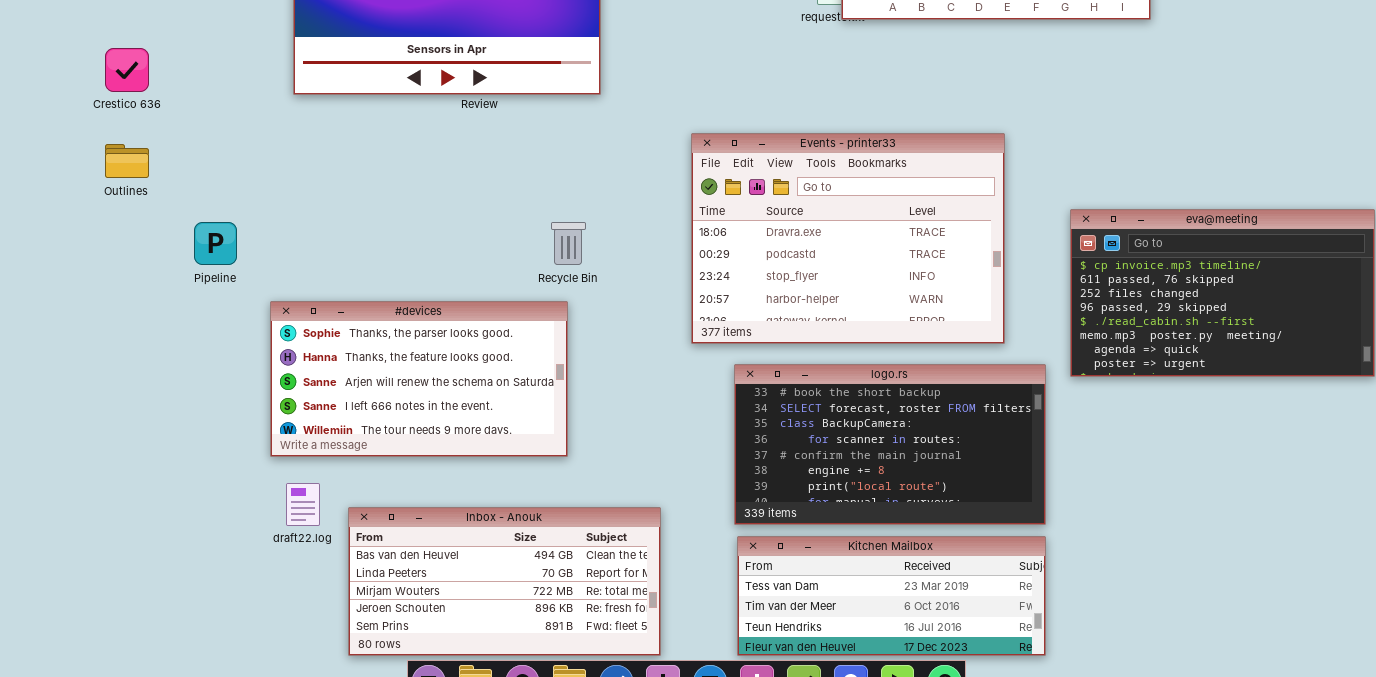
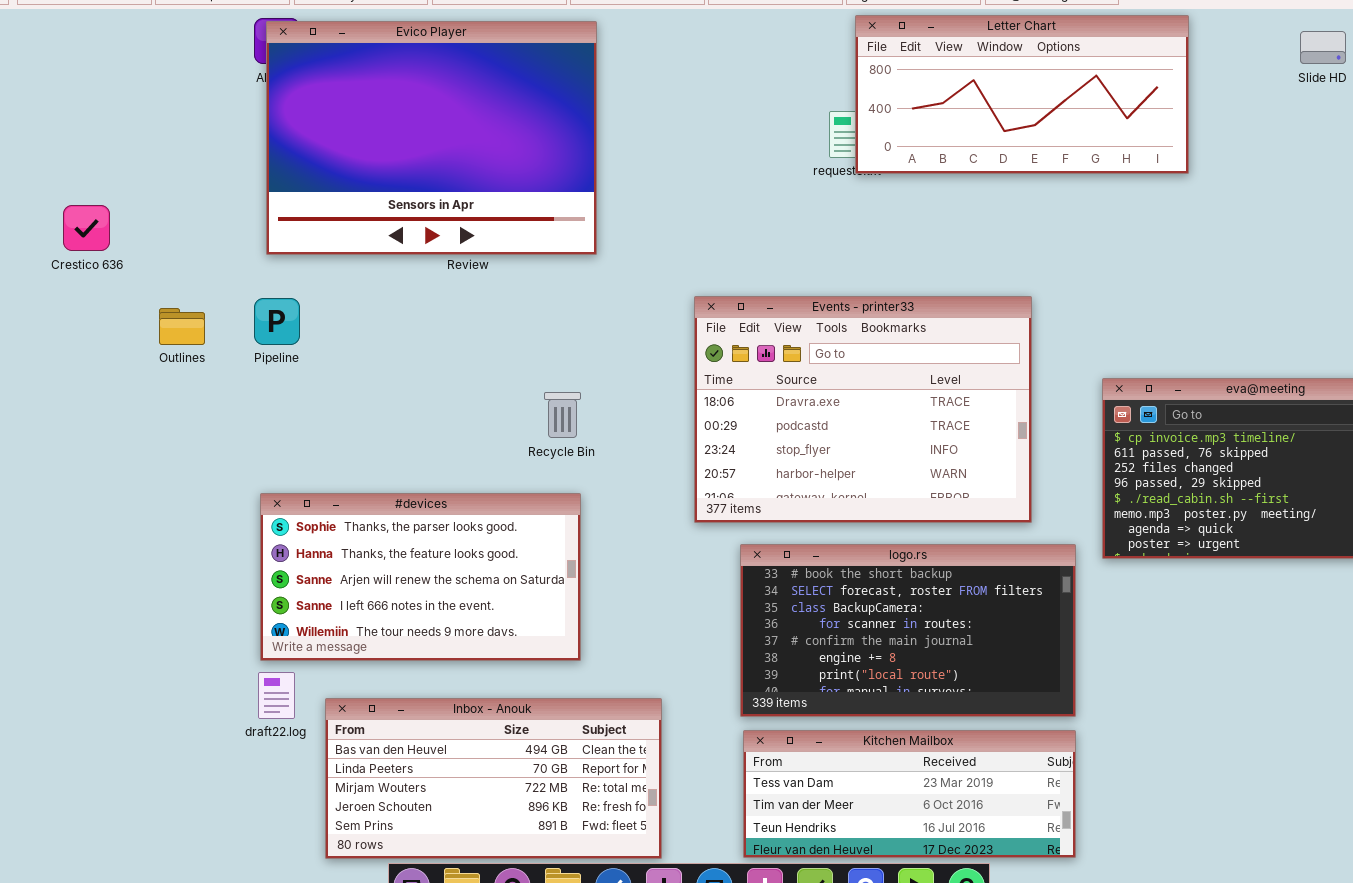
Outlines: [105,144,149,178] -> [159,308,205,345], moved
Pipeline: [194,222,237,265] -> [254,298,300,345], moved
#devices: [270,301,568,457] -> [260,493,581,661], moved

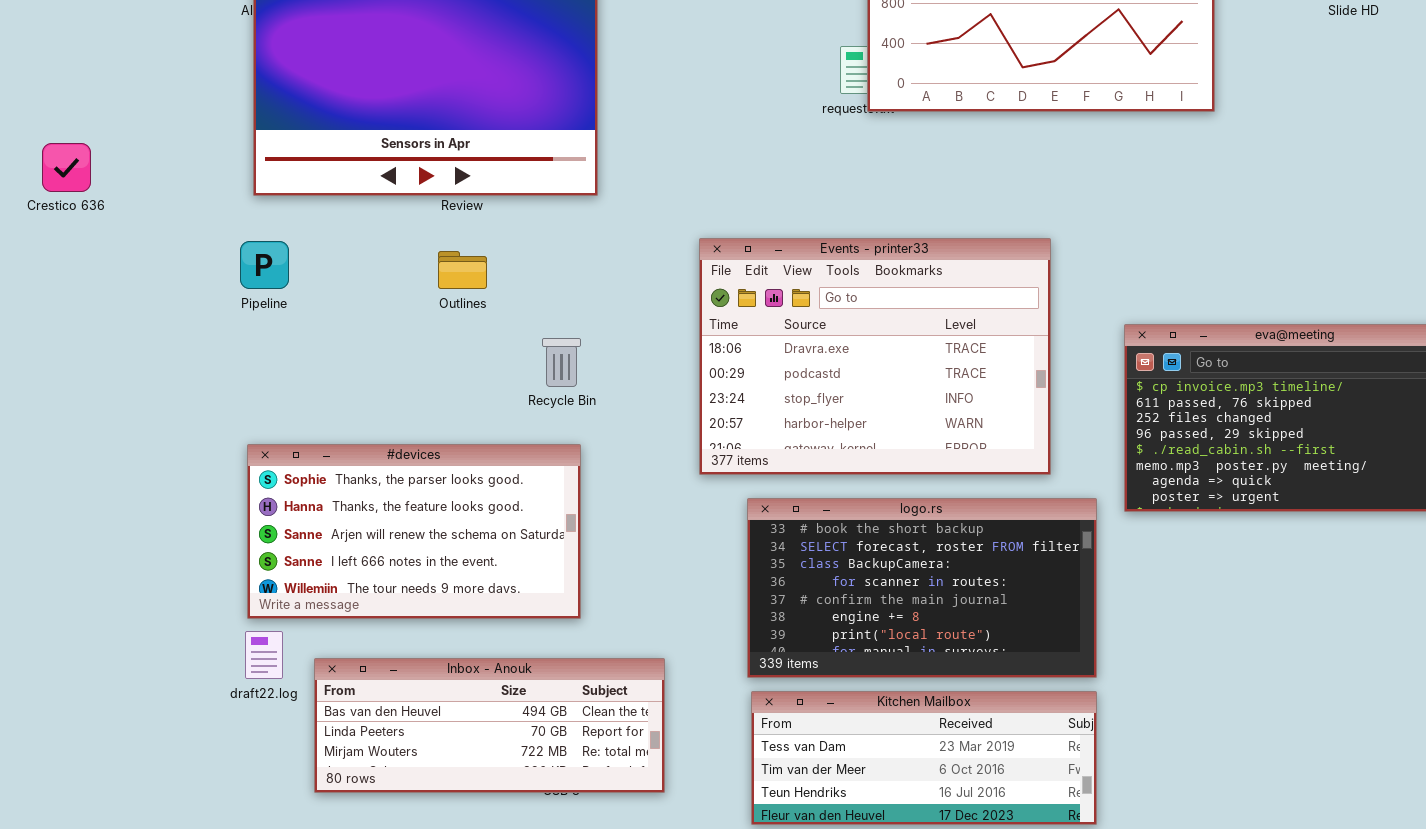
Outlines: [159,308,205,345] -> [438,251,487,289], moved
Inbox - Anouk: [325,698,662,859] -> [314,658,665,793], resized

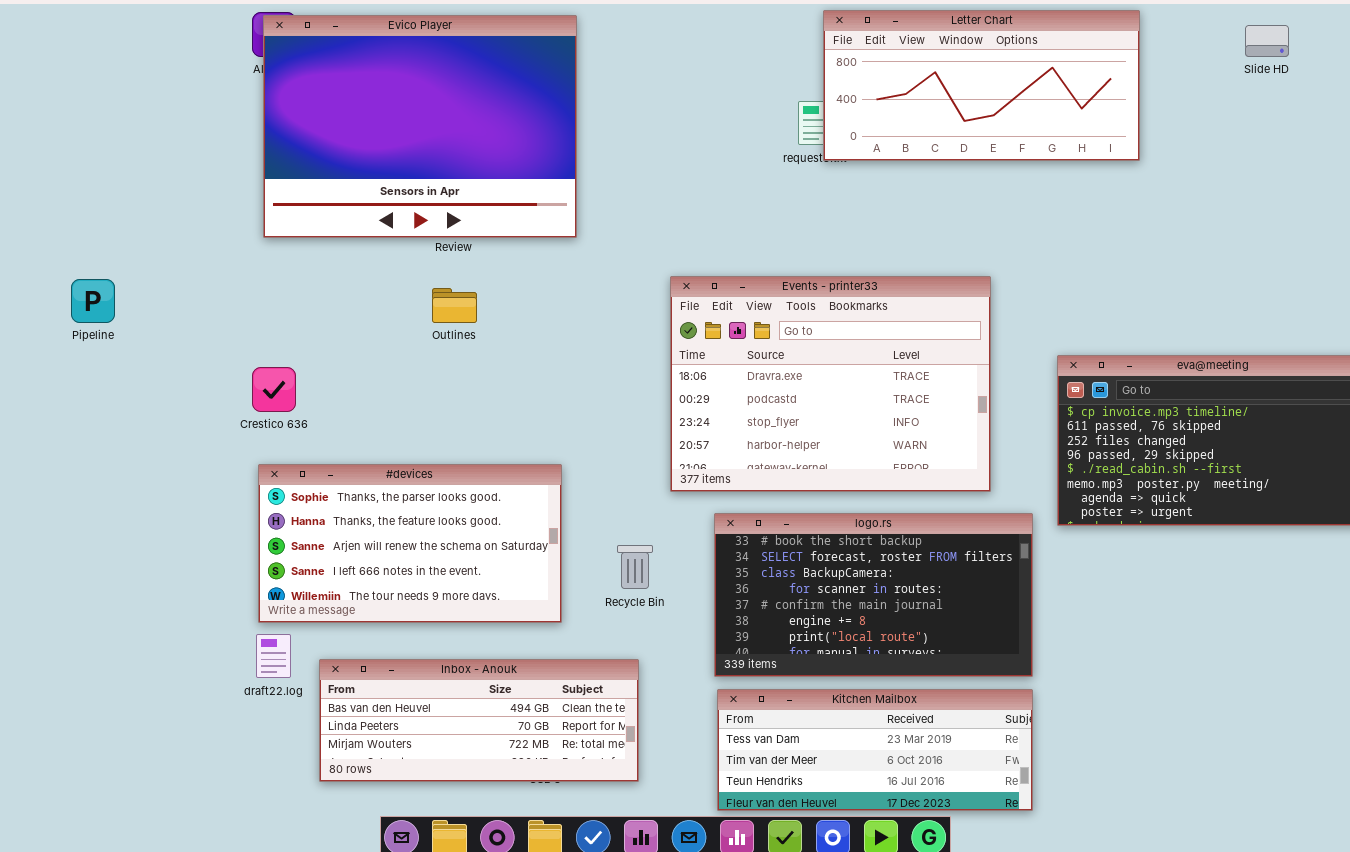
Crestico 636: [42,143,91,192] -> [252,367,296,412], moved
Pipeline: [240,241,289,289] -> [71,279,115,323], moved
Recycle Bin: [542,338,581,387] -> [617,545,653,589], moved

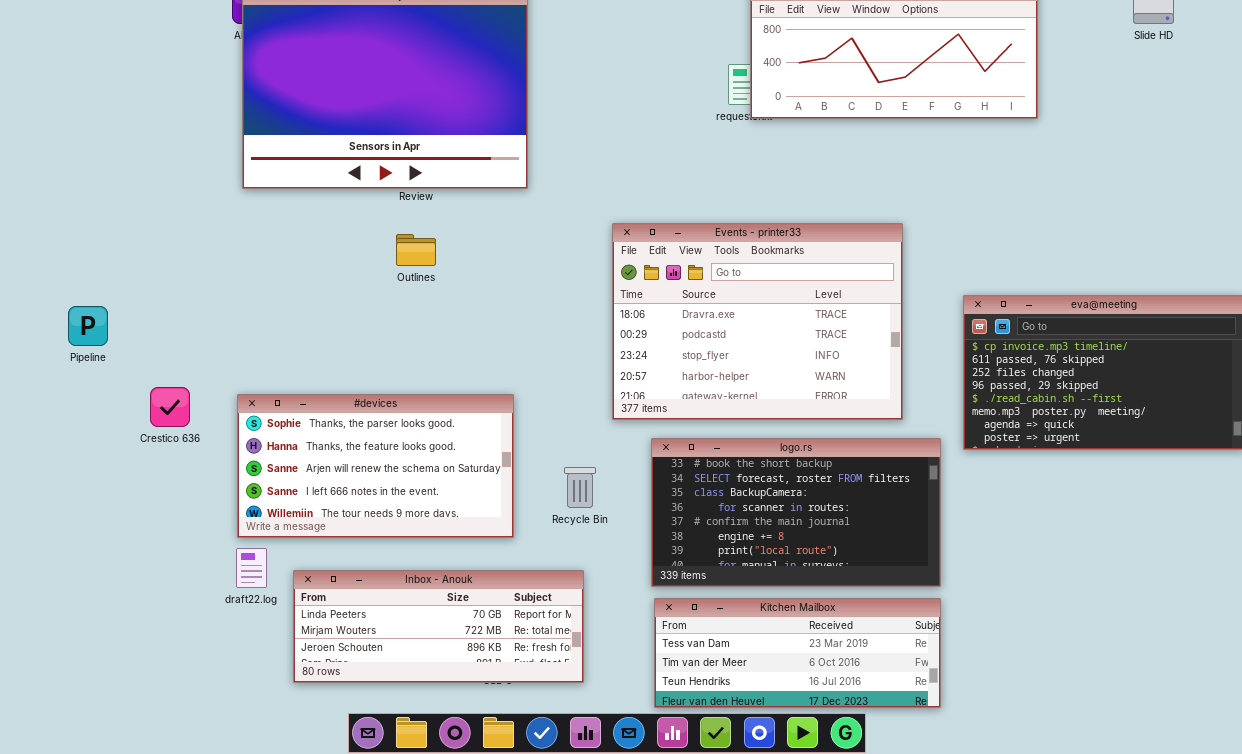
Pipeline: [71,279,115,323] -> [68,306,108,346], moved
Crestico 636: [252,367,296,412] -> [150,387,190,427], moved
Inbox - Anouk: [319,659,639,782] -> [293,570,584,683], scrolled down 1 row

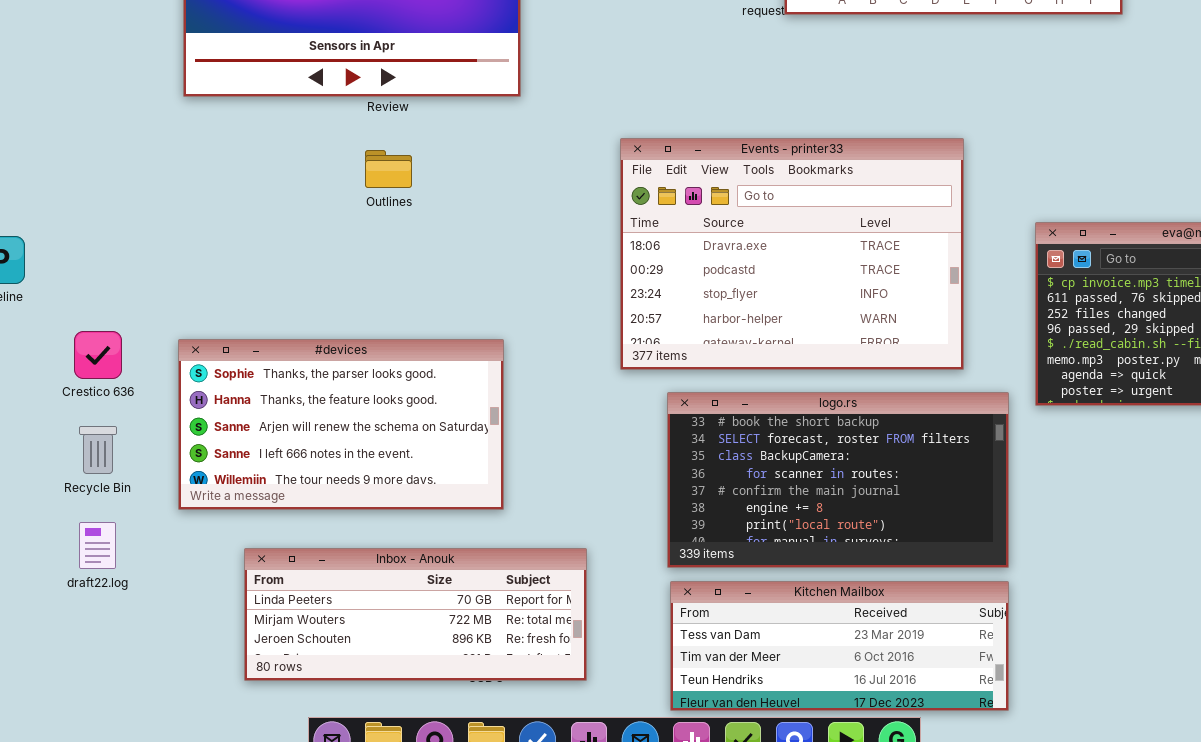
Recycle Bin: [564,467,596,508] -> [79,426,117,474], moved
draft22.log: [236,548,267,588] -> [79,522,116,569], moved

